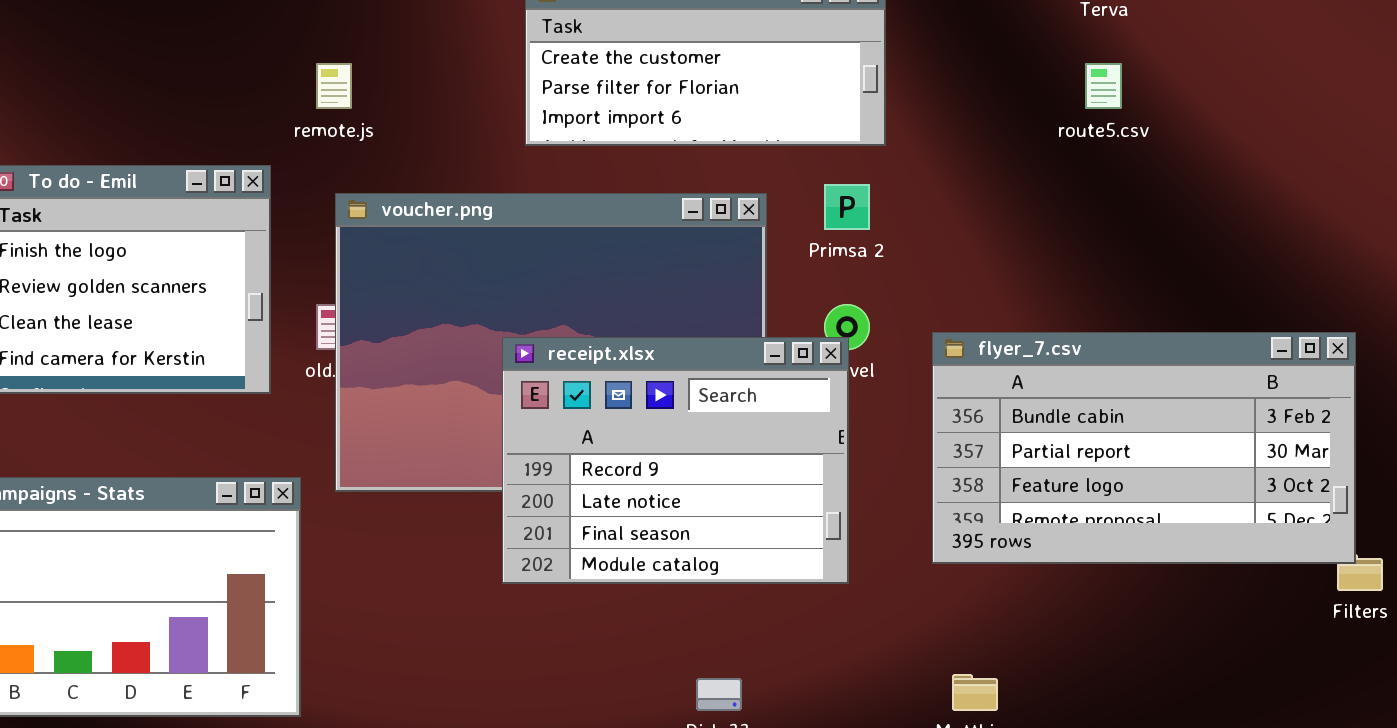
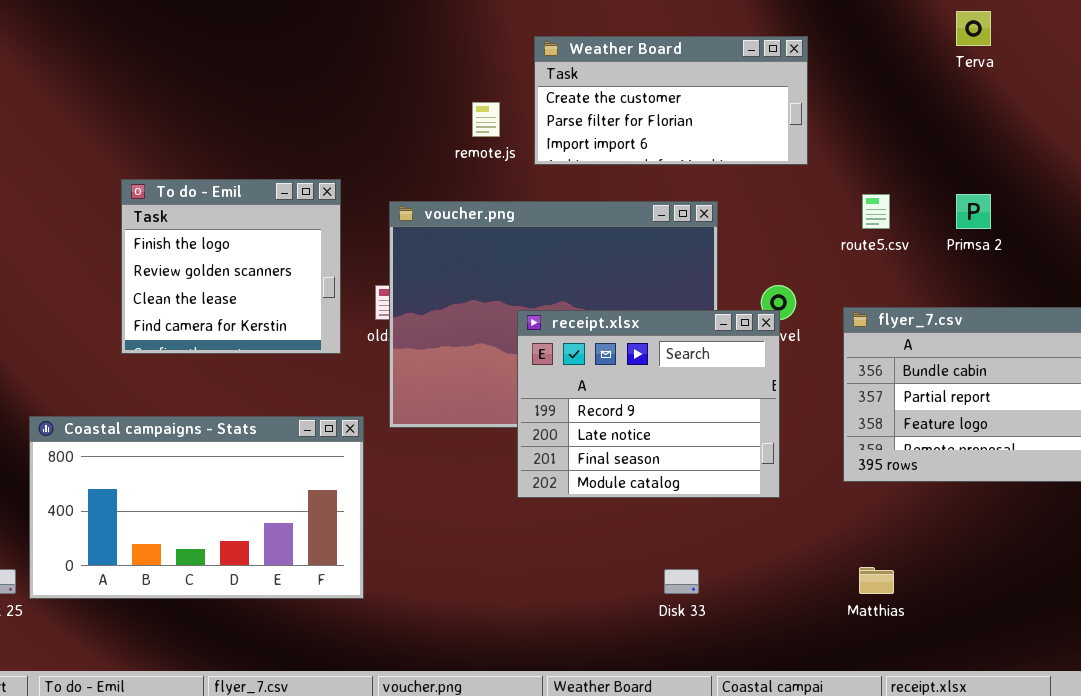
remote.js: [316,63,352,109] -> [472,102,500,137], moved
route5.csv: [1085,63,1122,109] -> [862,194,890,229], moved
Primsa 2: [824,184,870,230] -> [956,194,991,229], moved

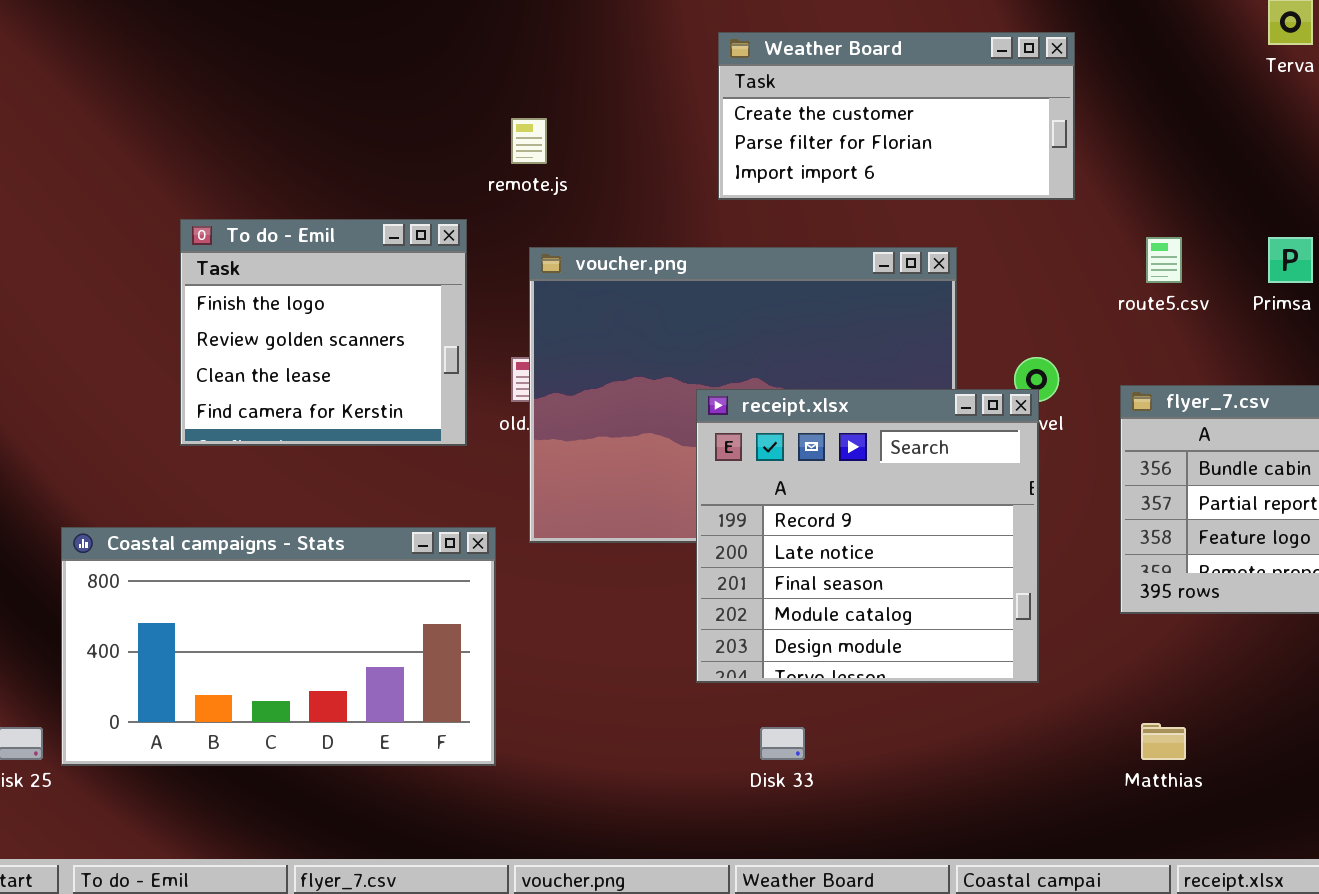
remote.js: [472,102,500,137] -> [511,118,547,164], moved
receipt.xlsx: [517,310,780,498] -> [696,389,1039,683], resized
Disk 33: [664,569,699,594] -> [760,727,805,760], moved

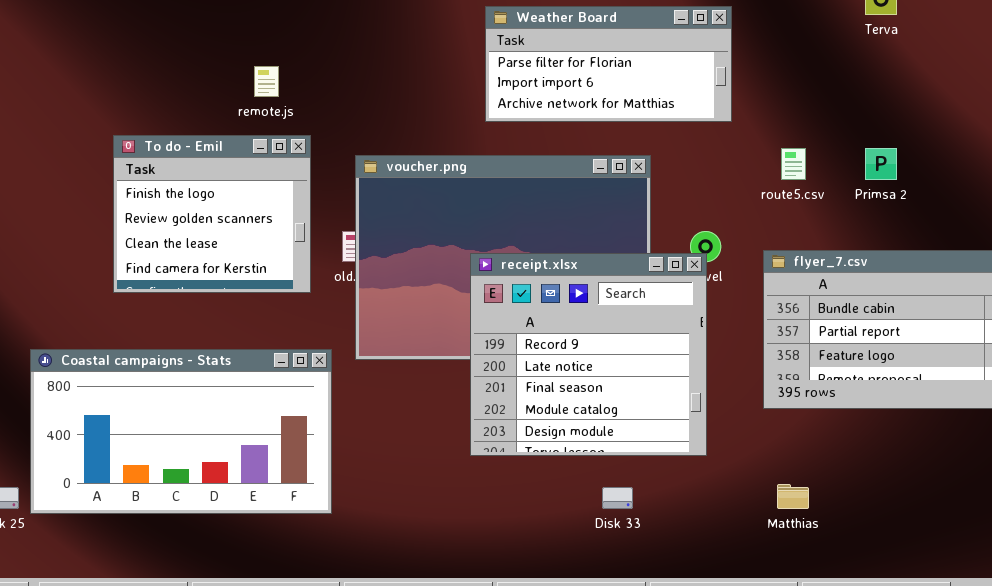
Weather Board: [718,32,1075,200] -> [485,6,732,122], scrolled down 1 row
remote.js: [511,118,547,164] -> [254,66,279,97], moved
Disk 33: [760,727,805,760] -> [602,487,633,509], moved

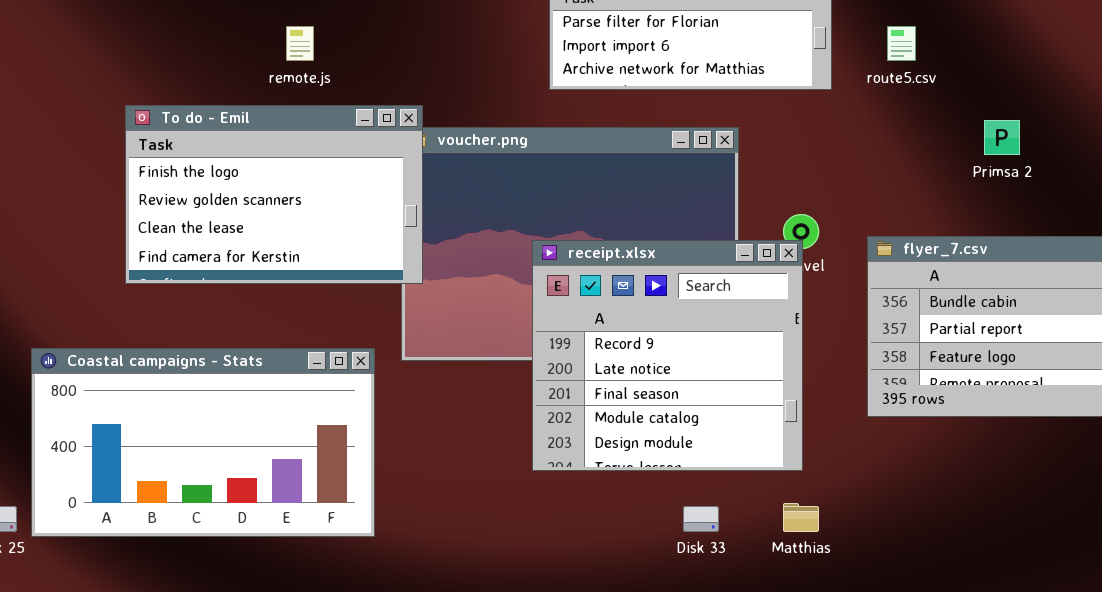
To do - Emil: [113,135,311,293] -> [125,105,423,284], resized
route5.csv: [781,148,806,180] -> [887,26,916,61], moved
Matthias: [777,484,809,509] -> [783,503,819,532], moved

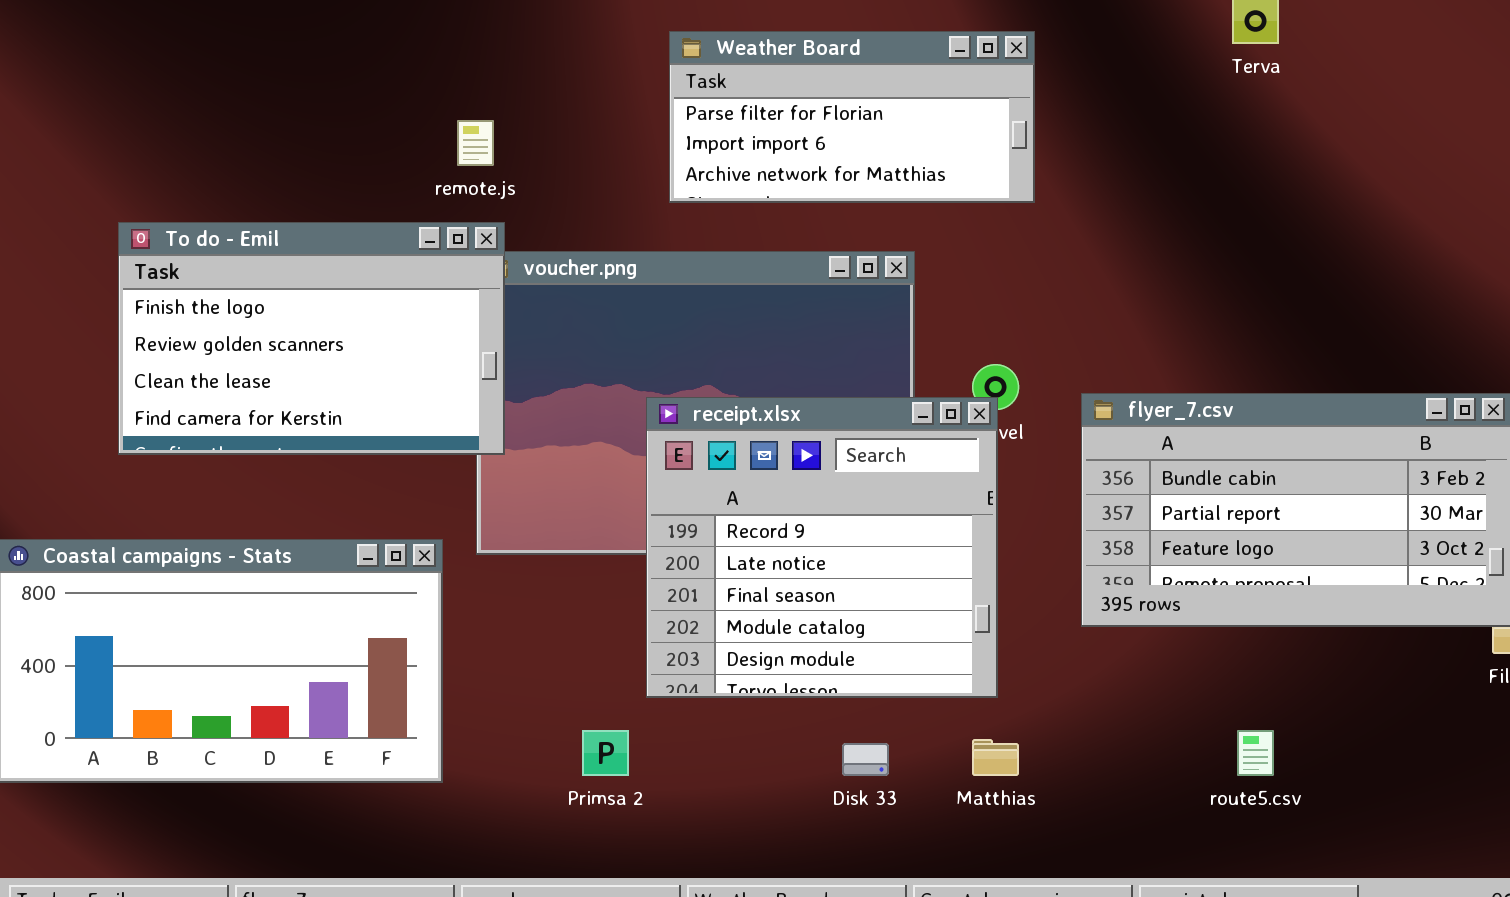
remote.js: [286,26,314,61] -> [457,120,494,166], moved
route5.csv: [887,26,916,61] -> [1237,730,1274,776], moved
Primsa 2: [984,120,1020,155] -> [582,730,629,776], moved

